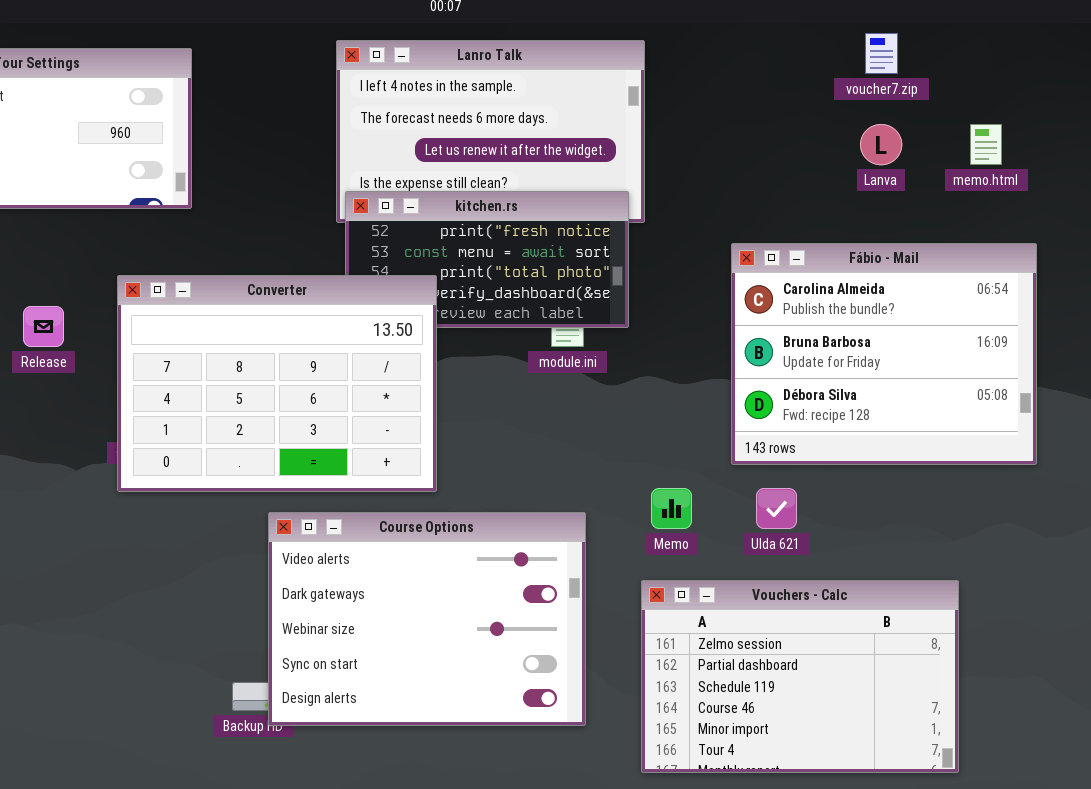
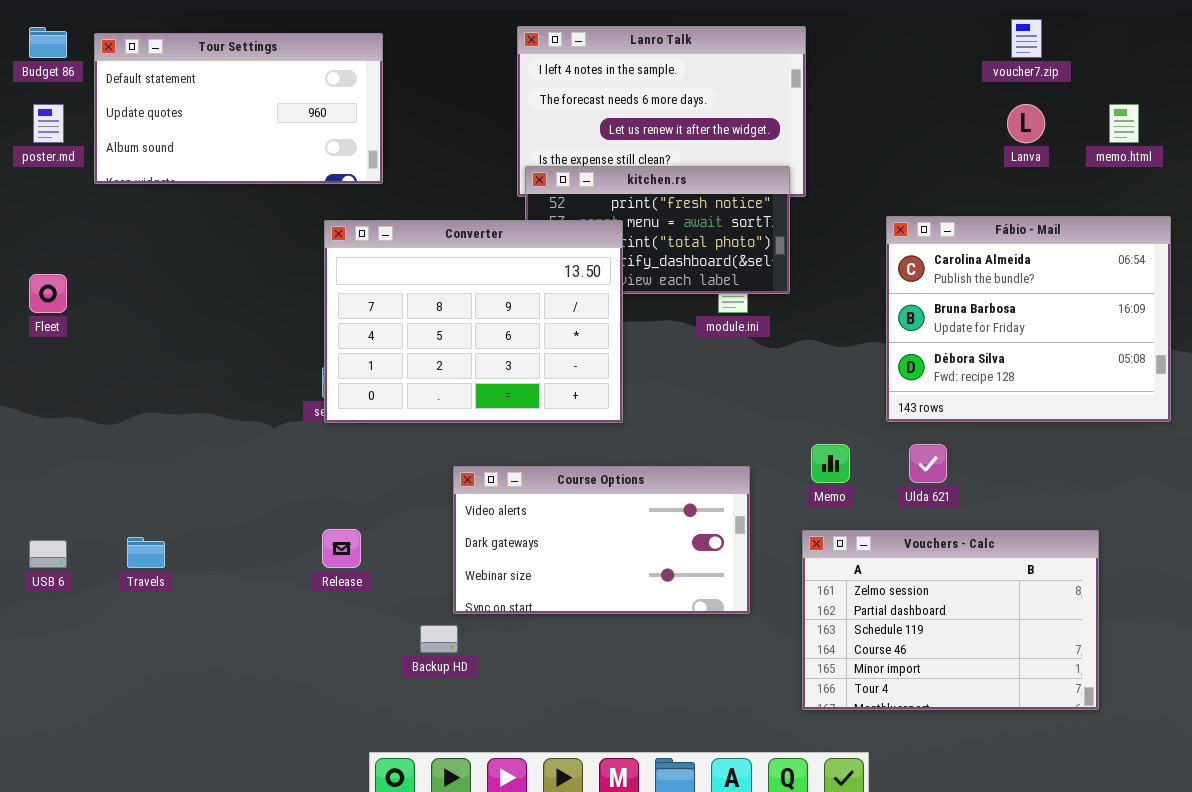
Converter: [117,275,437,492] -> [324,220,623,423], moved
Release: [23,306,64,347] -> [322,529,361,568], moved
Course Options: [268,512,586,726] -> [453,466,750,614], resized

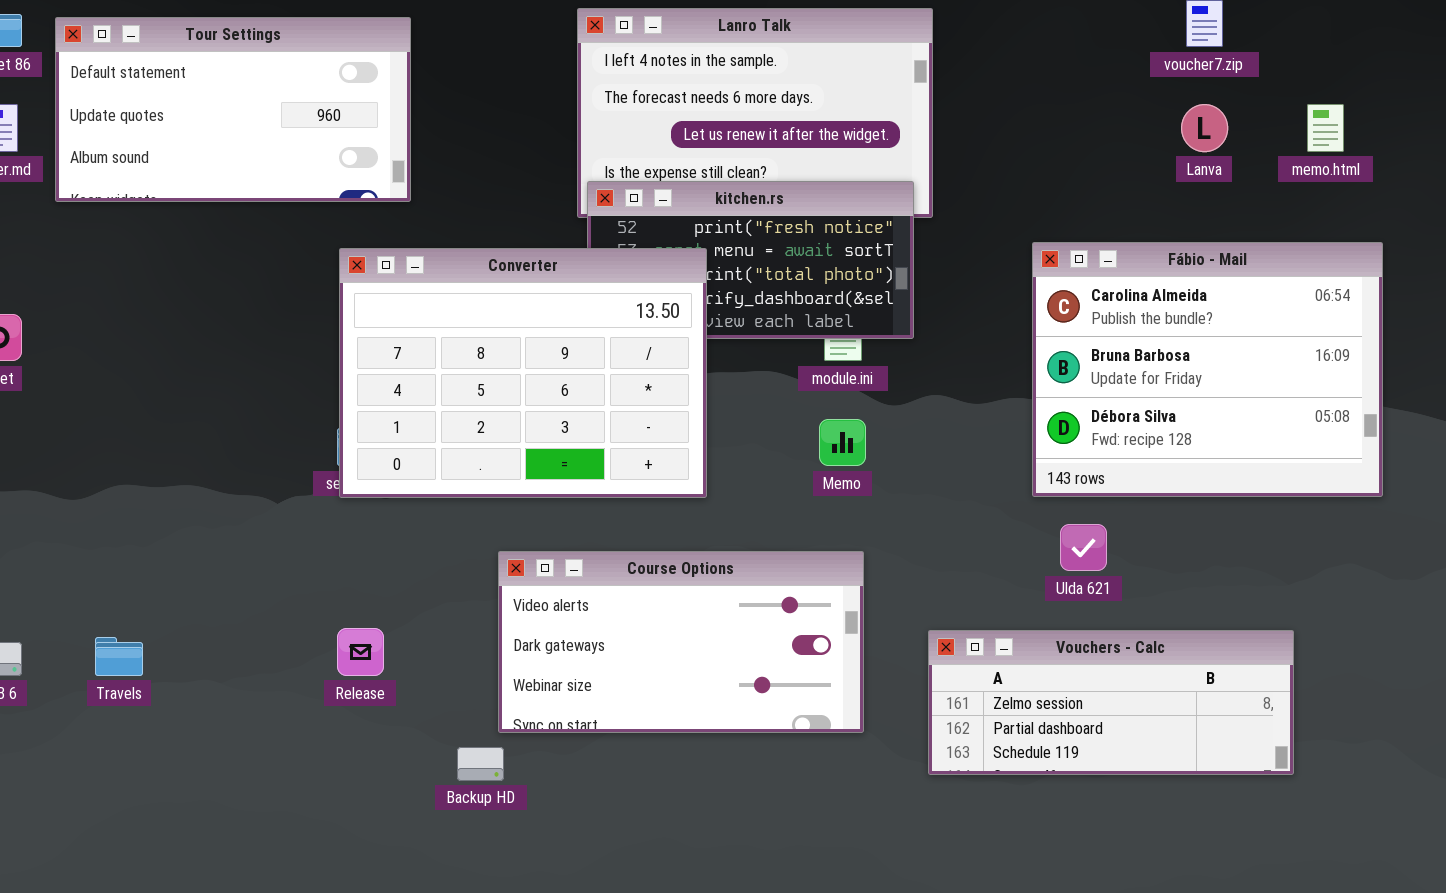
Memo: [811,444,850,483] -> [819,419,866,466], moved
Vouchers - Calc: [802,530,1099,710] -> [928,630,1294,775], resized

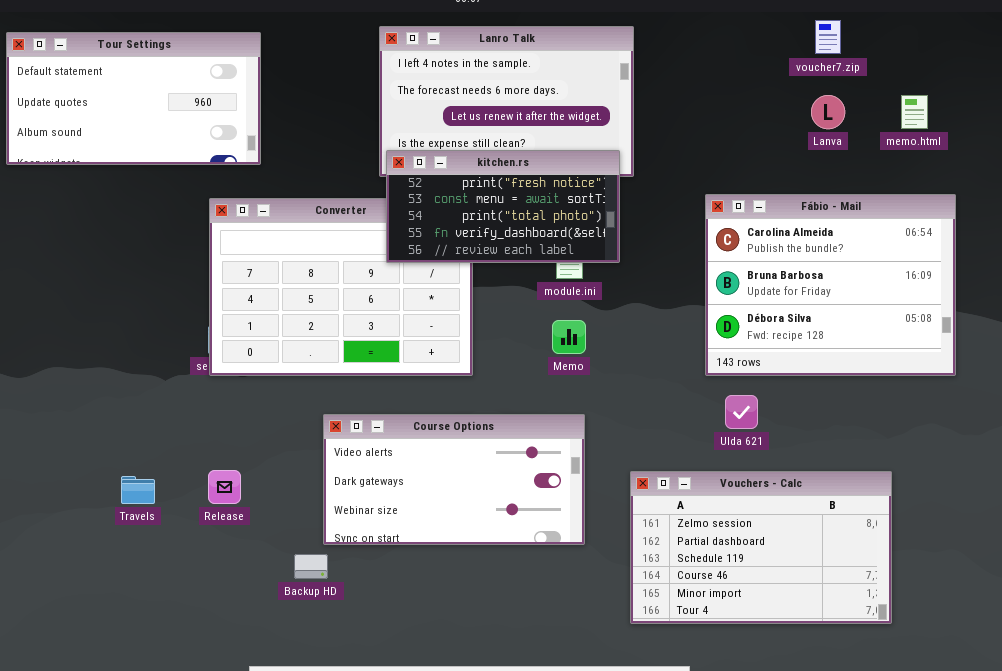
kitchen.rs: [587,181,914,339] -> [386,150,620,263], raised
Vouchers - Calc: [928,630,1294,775] -> [630,471,892,624], resized
Travels: [95,637,143,676] -> [121,476,155,504], moved

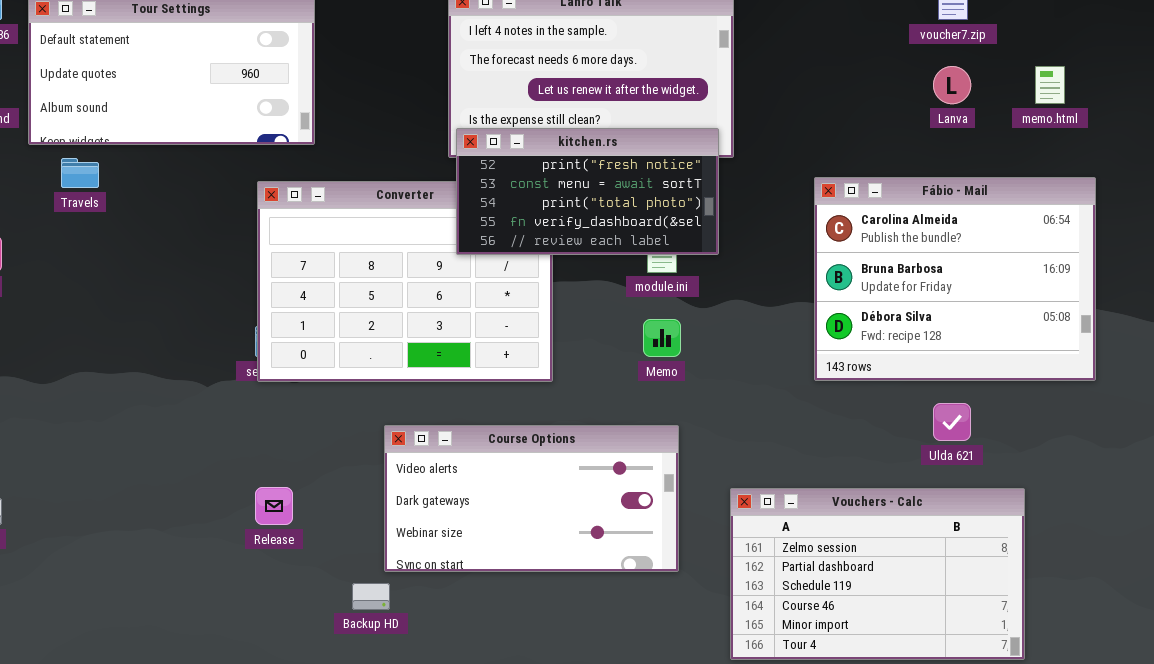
Ulda 621: [725,395,758,429] -> [933,403,971,441], moved
Travels: [121,476,155,504] -> [61,158,99,188], moved

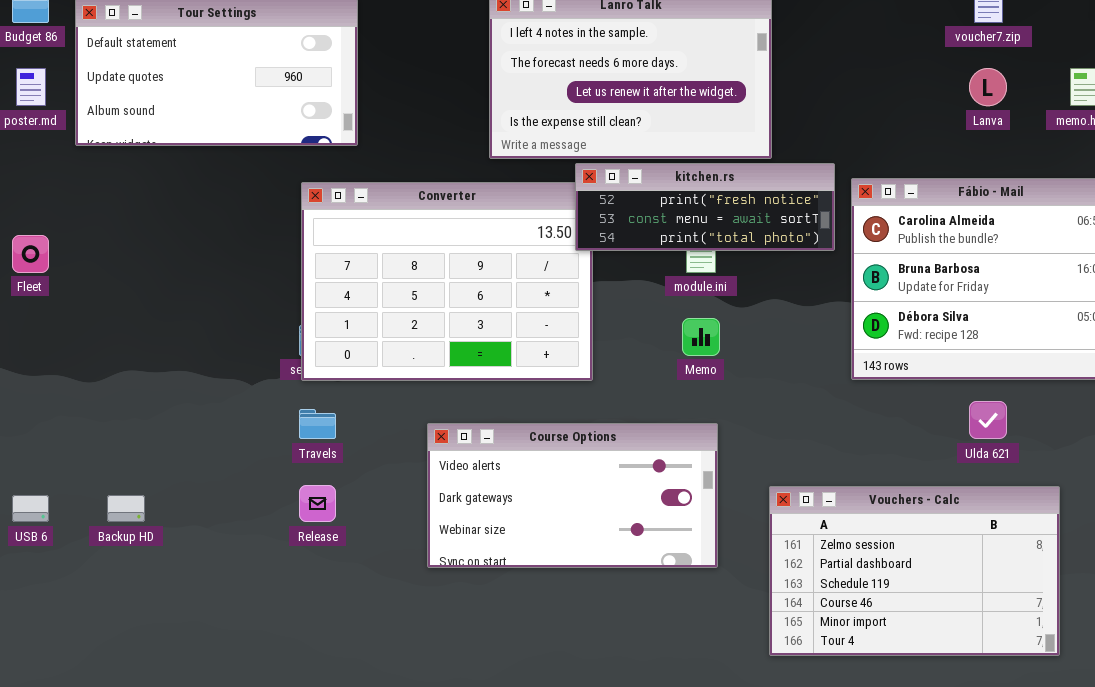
kitchen.rs: [456,128,719,255] -> [575,163,835,251], moved, resized
Travels: [61,158,99,188] -> [299,409,336,439], moved
Backup HD: [352,583,390,610] -> [107,495,145,522], moved

